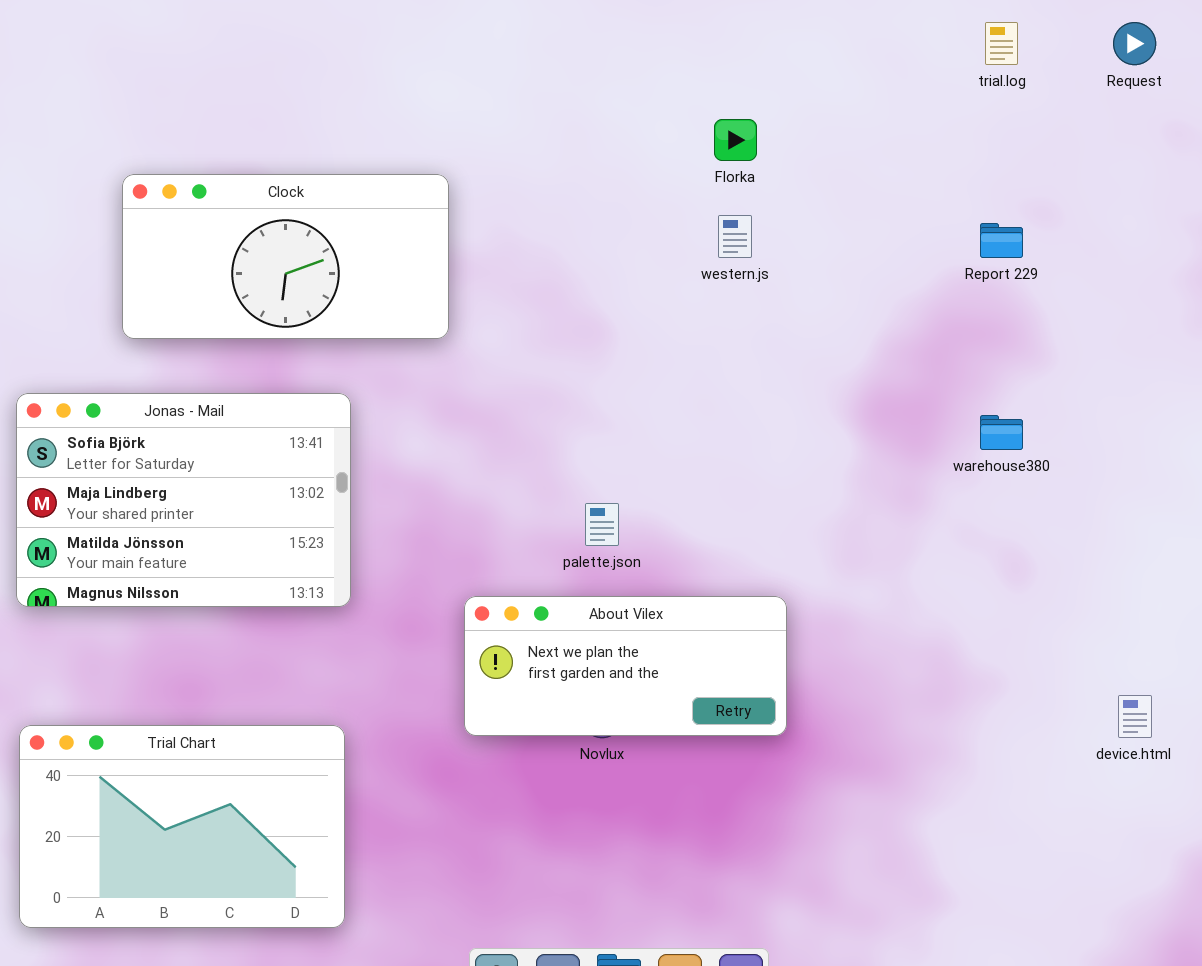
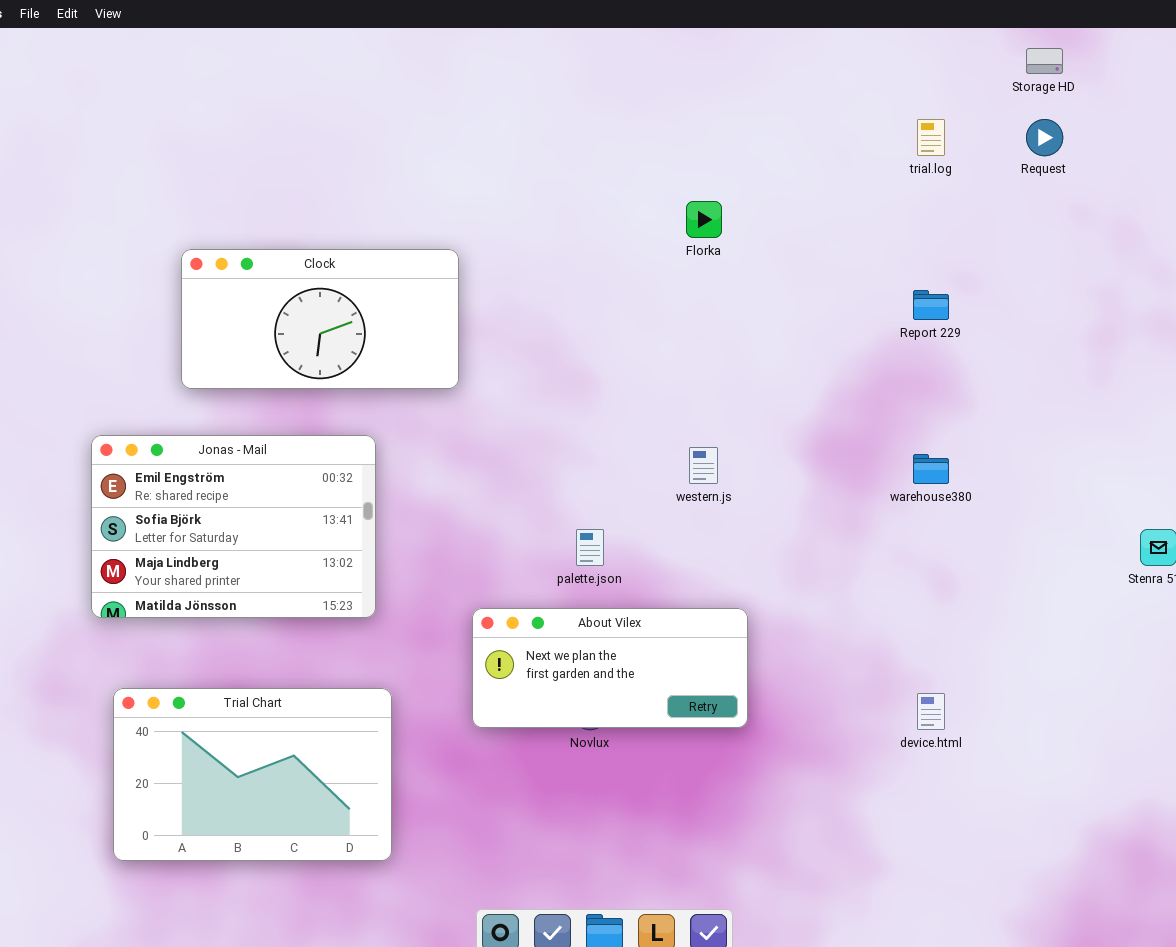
western.js: [718,215,752,258] -> [689,447,718,484], moved
Jonas - Mail: [16,393,351,607] -> [91,435,376,618], scrolled up 1 row
device.html: [1118,695,1152,738] -> [917,693,945,730], moved
Trial Chart: [19,725,345,928] -> [113,688,392,861], moved

